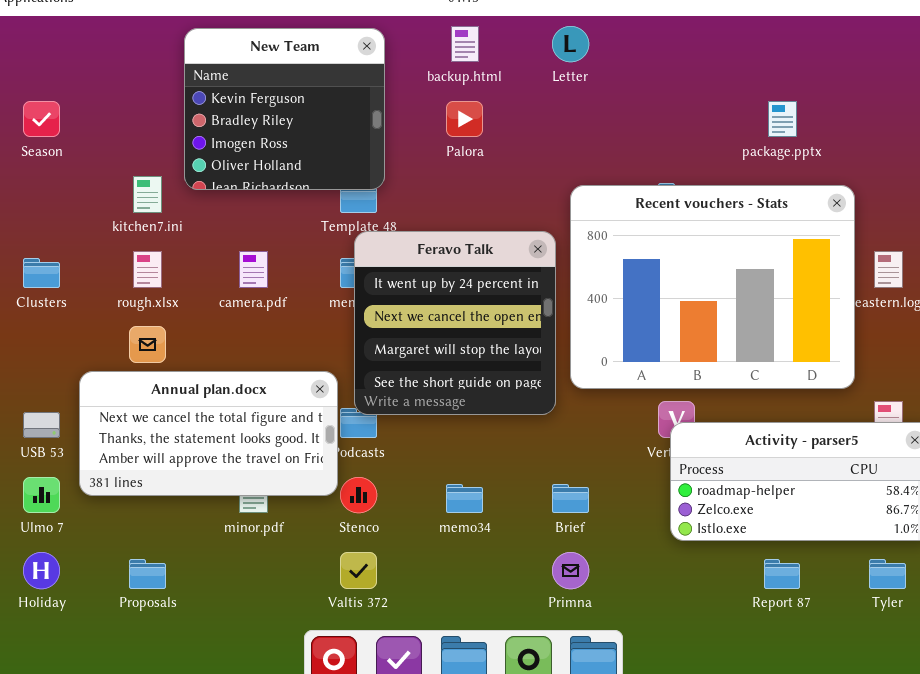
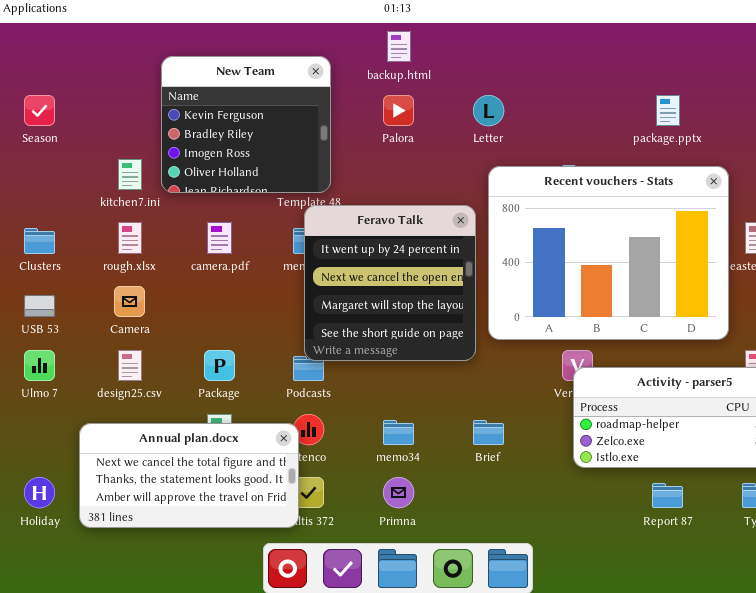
Letter: [552,26,589,62] -> [473,95,504,126], moved
New Team: [184,28,385,190] -> [161,56,331,193], moved
Annual plan.docx: [79,371,338,496] -> [79,423,299,528], moved
USB 53: [23,412,60,438] -> [24,295,55,317], moved
Ulmo 7: [23,477,60,513] -> [24,350,55,381], moved
Primna: [552,552,589,589] -> [383,477,414,508], moved

